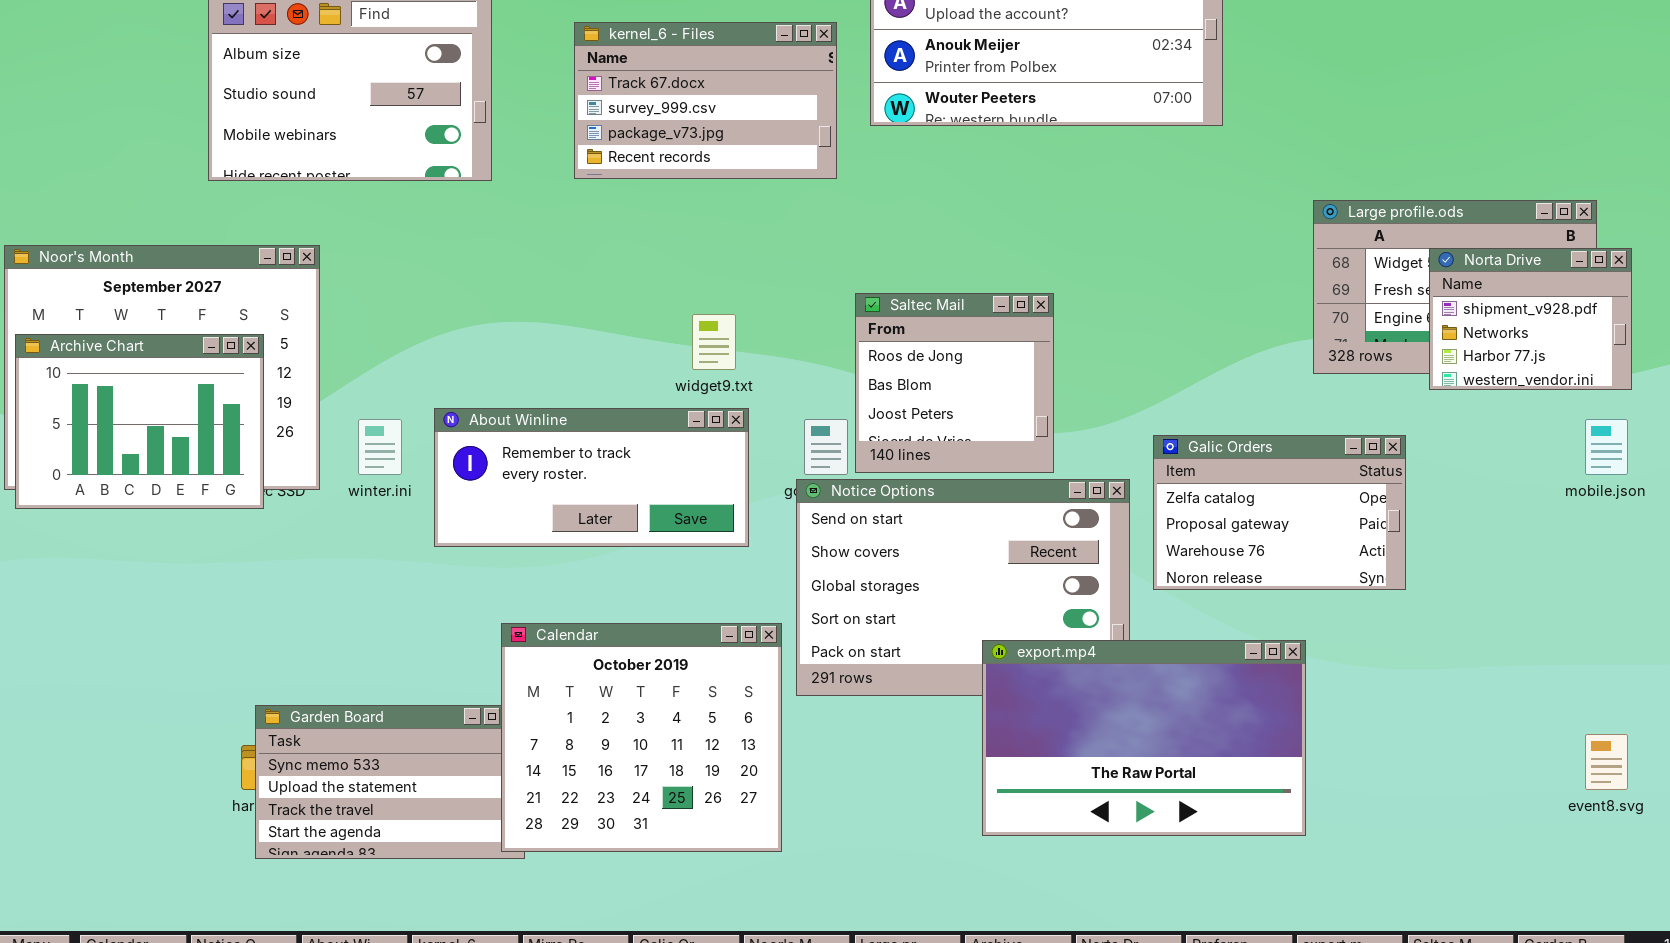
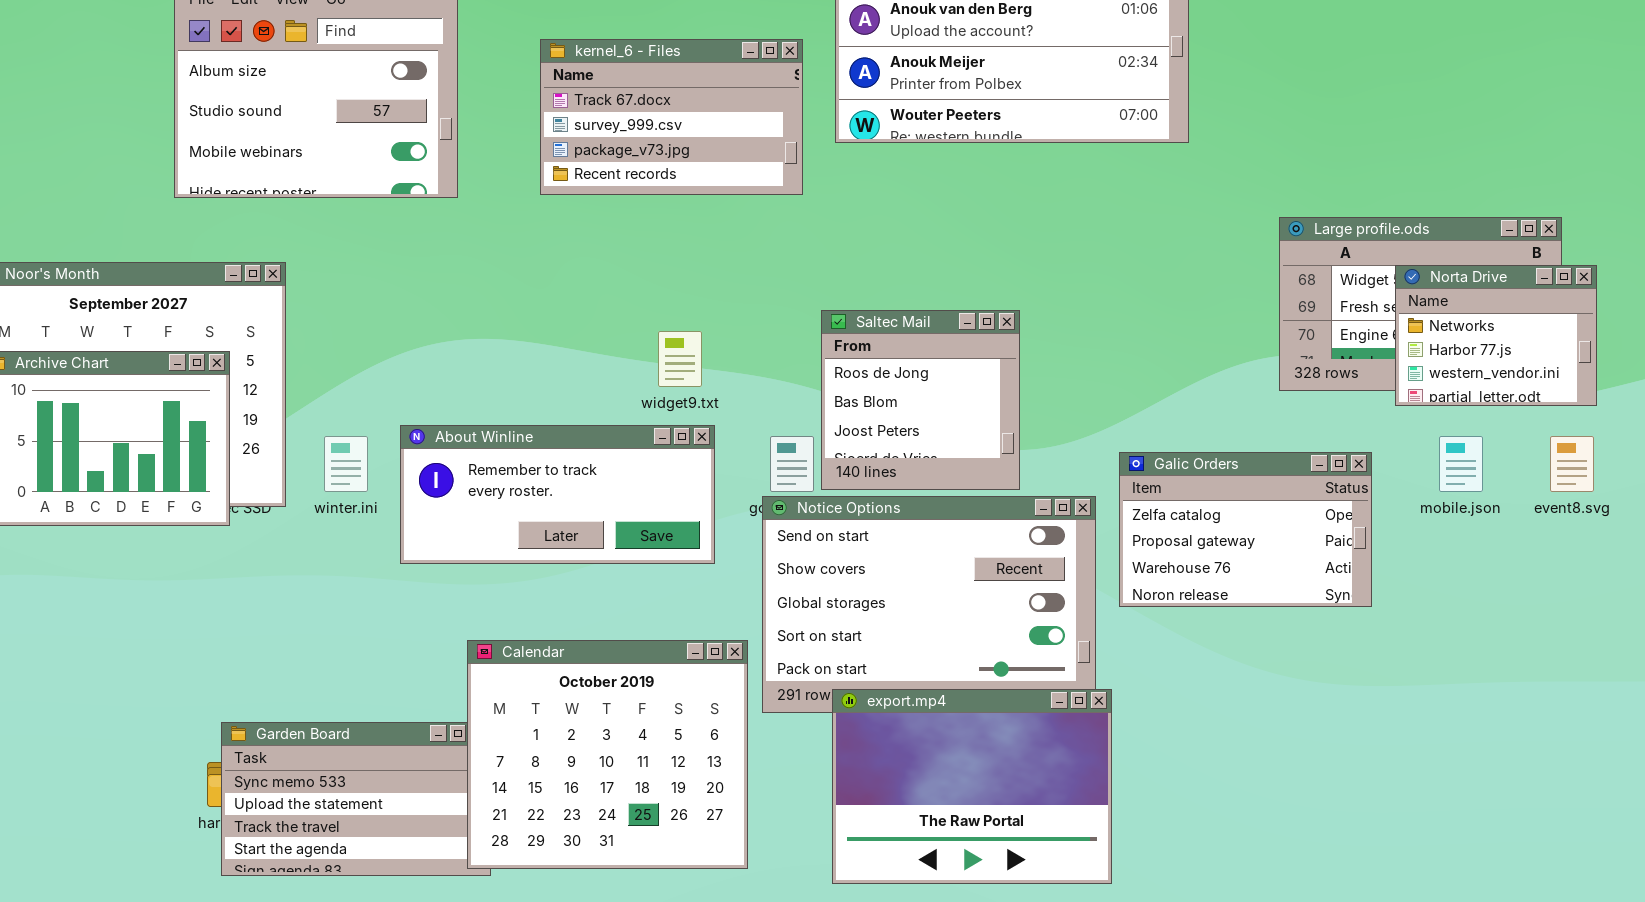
Norta Drive: [1429,248,1632,390] -> [1395,265,1597,406], scrolled down 1 row
mobile.json: [1585,419,1628,475] -> [1439,436,1483,492], moved
export.mp4: [982,640,1306,836] -> [832,689,1112,884], moved, resized
event8.svg: [1585,734,1628,790] -> [1550,436,1594,492], moved

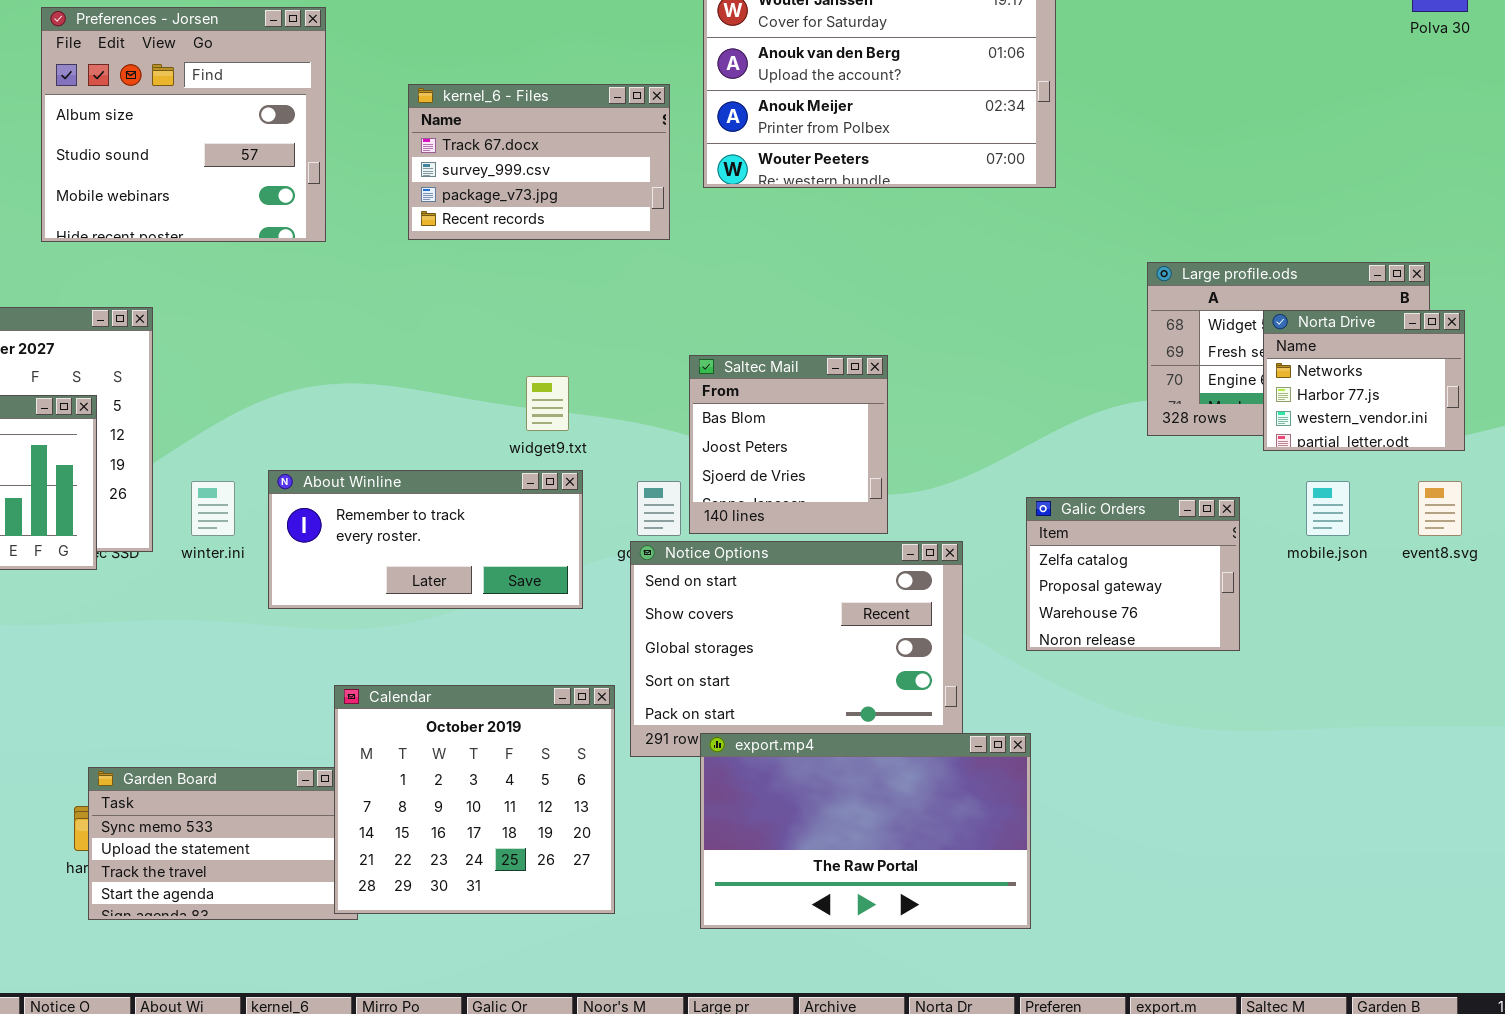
Saltec Mail: [821,310,1020,490] -> [689,355,888,534], scrolled down 1 row
Galic Orders: [1119,452,1372,607] -> [1026,497,1240,651], resized
export.mp4: [832,689,1112,884] -> [700,733,1031,929], resized

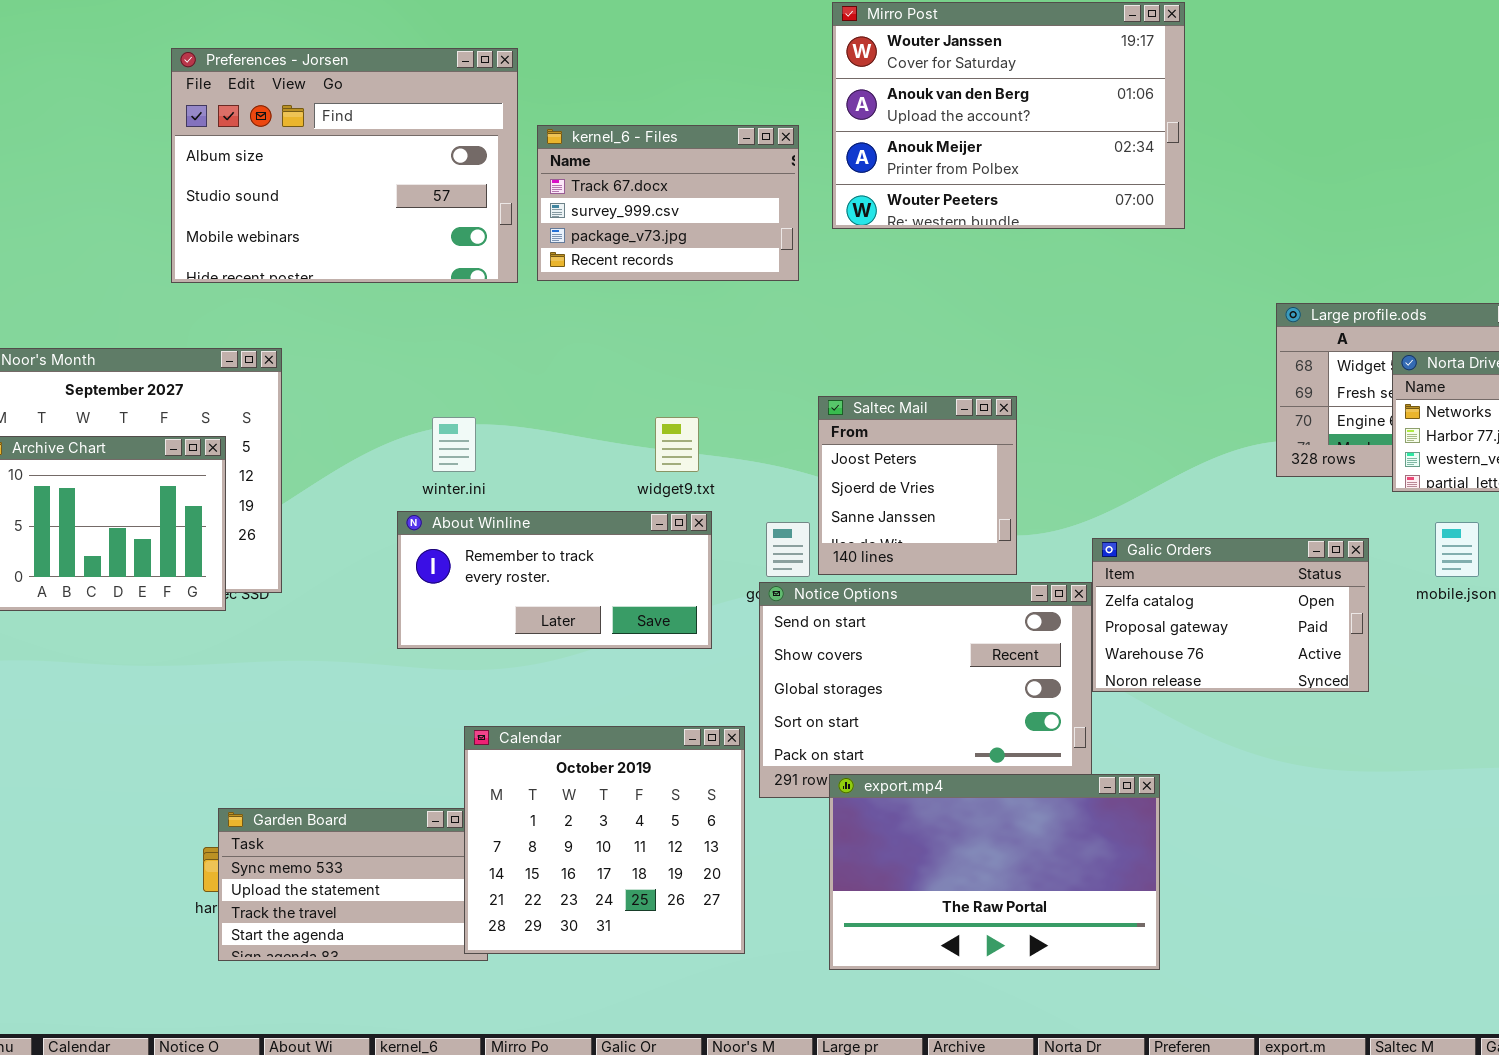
Preferences - Jorsen: [41,7,326,242] -> [171,48,518,283], resized
Saltec Mail: [689,355,888,534] -> [818,396,1017,575], scrolled down 1 row
winter.ini: [191,481,235,536] -> [432,417,476,472], moved
Galic Orders: [1026,497,1240,651] -> [1092,538,1369,692], resized

